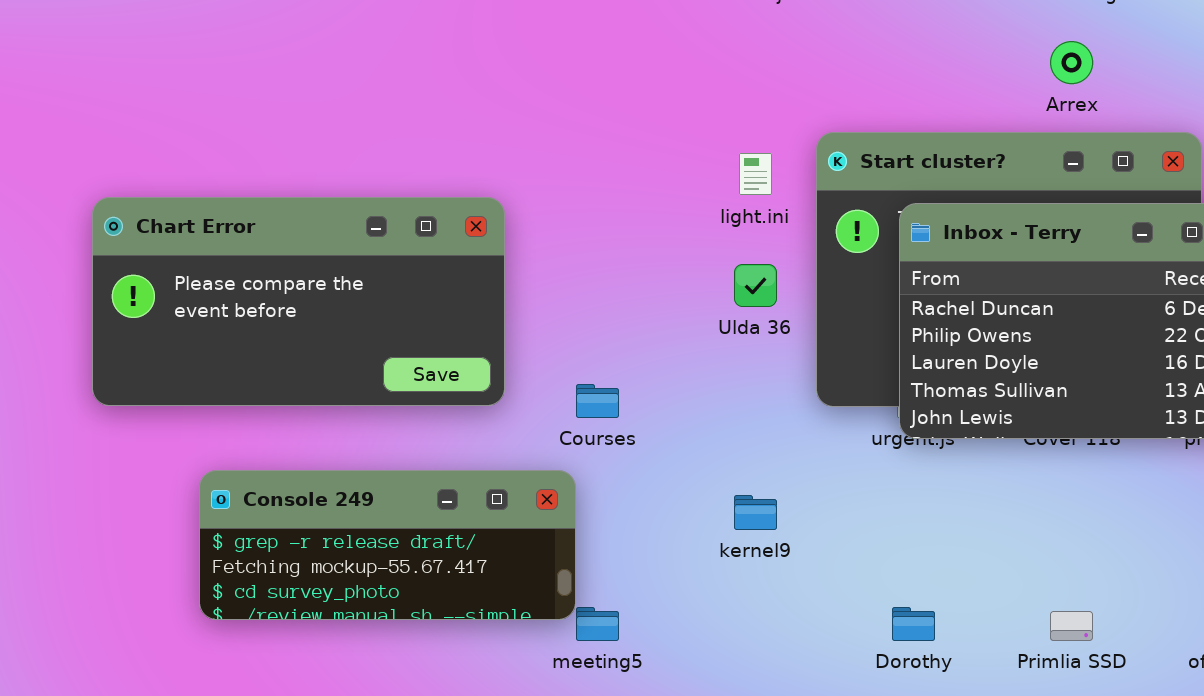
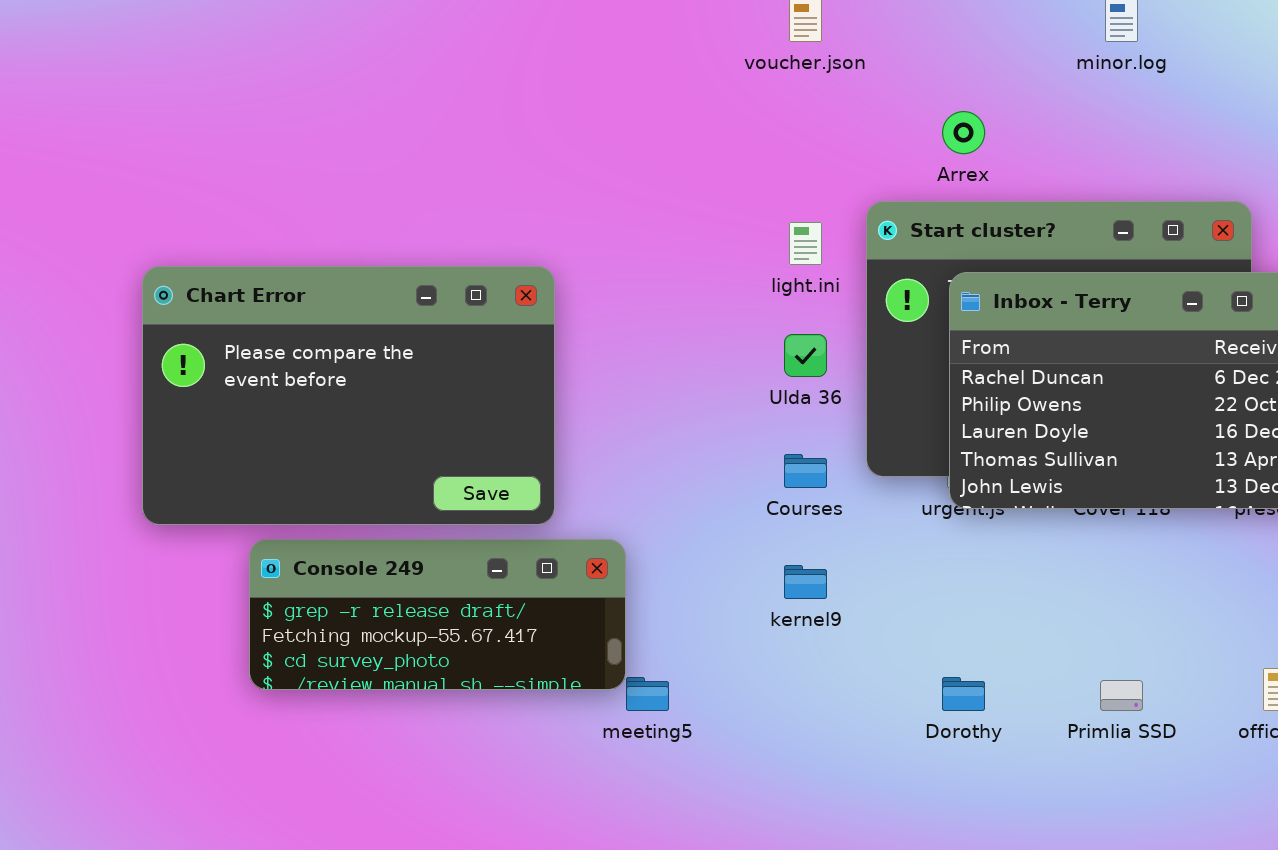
Arrex: [1050,41,1093,84] -> [942,111,985,154], moved
Chart Error: [92,197,505,406] -> [142,266,555,525], resized
Courses: [576,384,619,418] -> [784,454,827,488], moved

